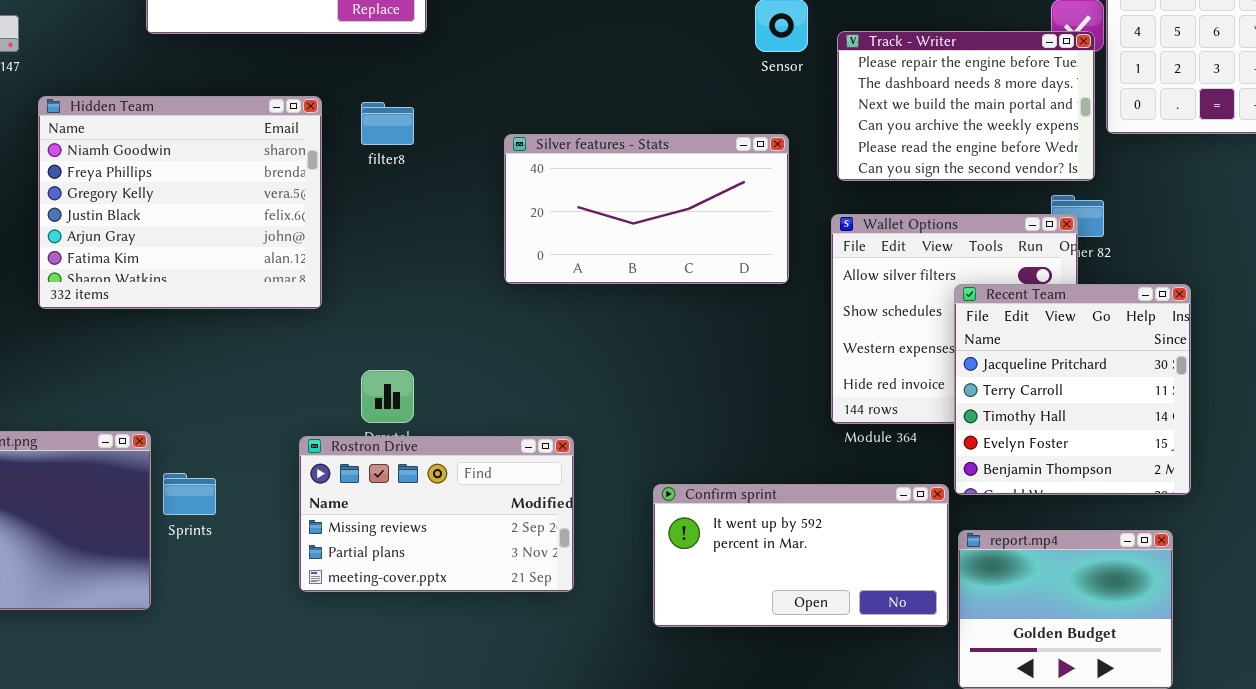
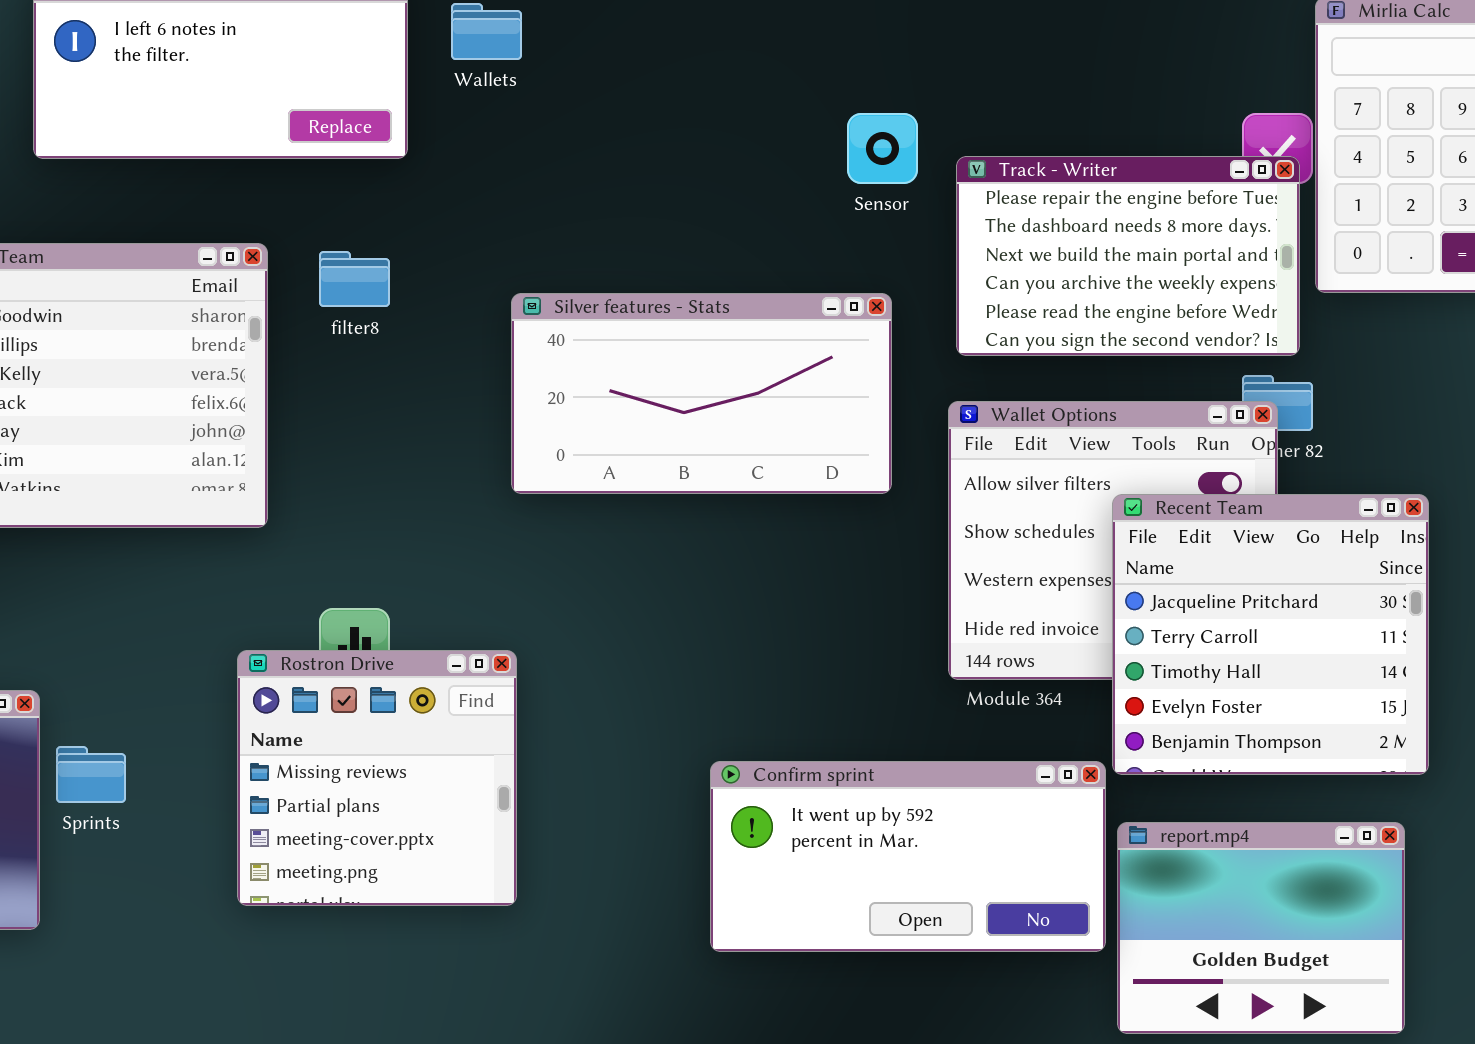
Rostron Drive: [299,436,574,592] -> [237,650,517,906], resized

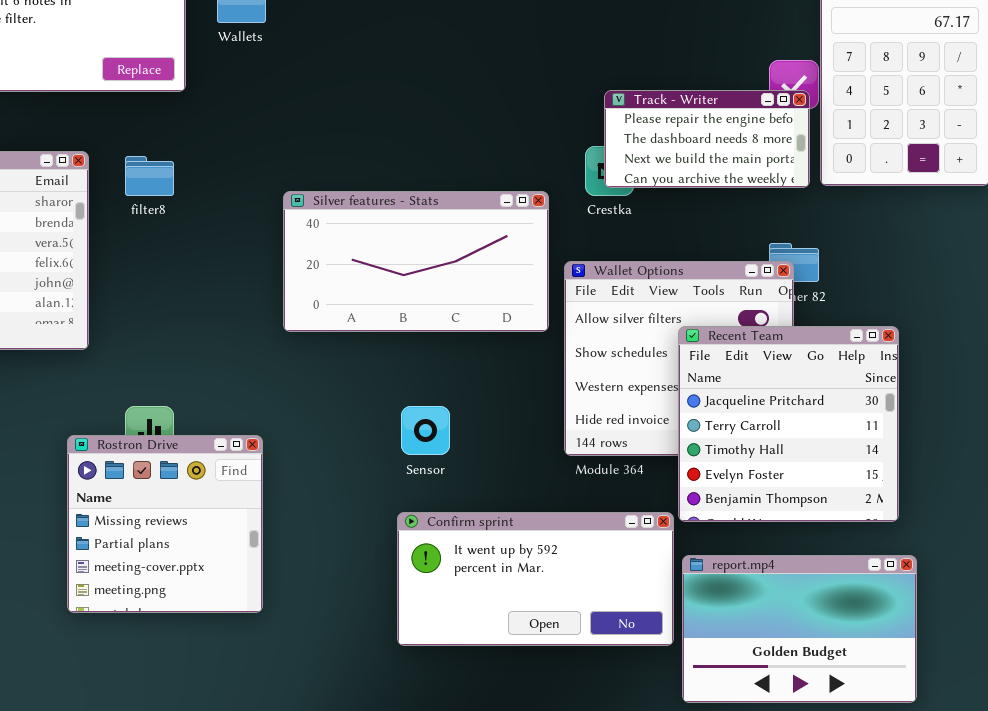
Sensor: [847,113,918,184] -> [401,406,450,455], moved
Track - Writer: [956,156,1300,356] -> [604,90,810,188], resized
Silver features - Stats: [511,293,892,494] -> [283,191,549,332], moved
report.mp4: [1117,822,1405,1034] -> [682,555,917,703], resized

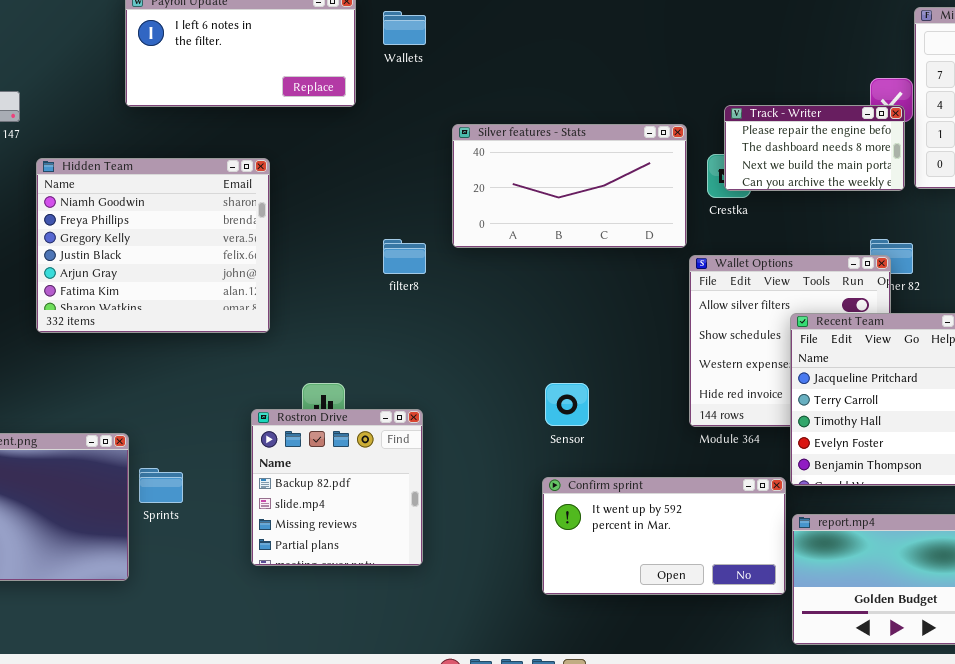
filter8: [125,156,174,196] -> [383,239,426,274], moved
Silver features - Stats: [283,191,549,332] -> [452,124,687,248], moved
Rostron Drive: [67,435,263,613] -> [251,409,423,566], scrolled up 2 rows

